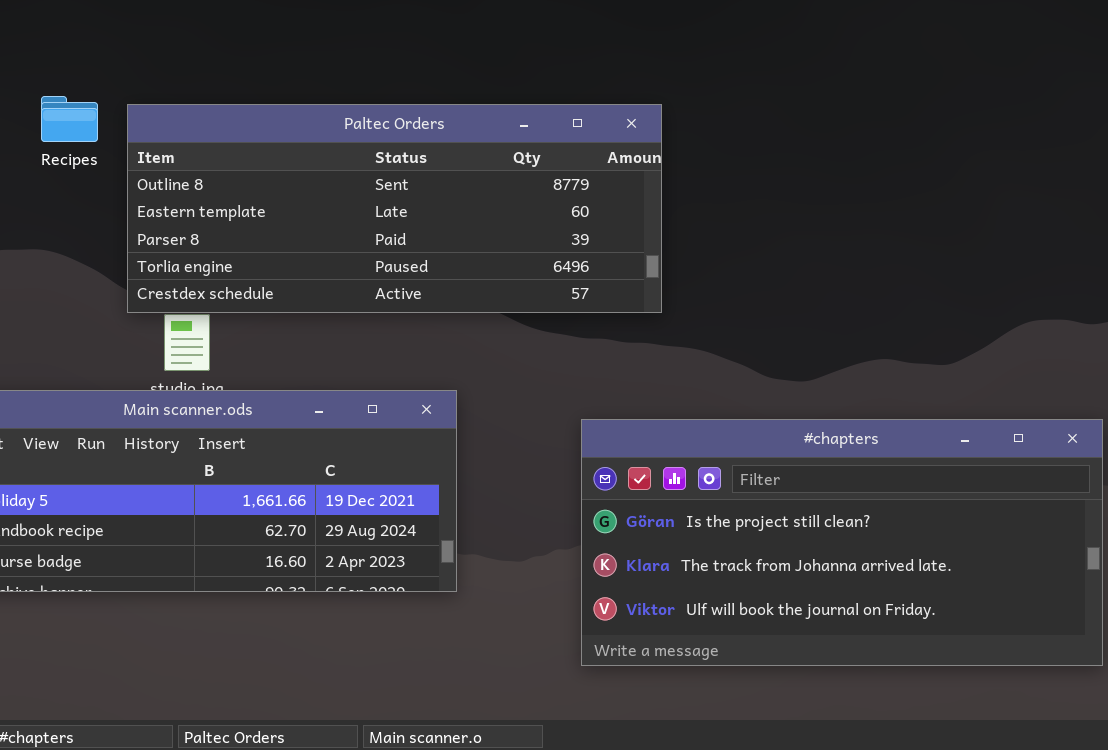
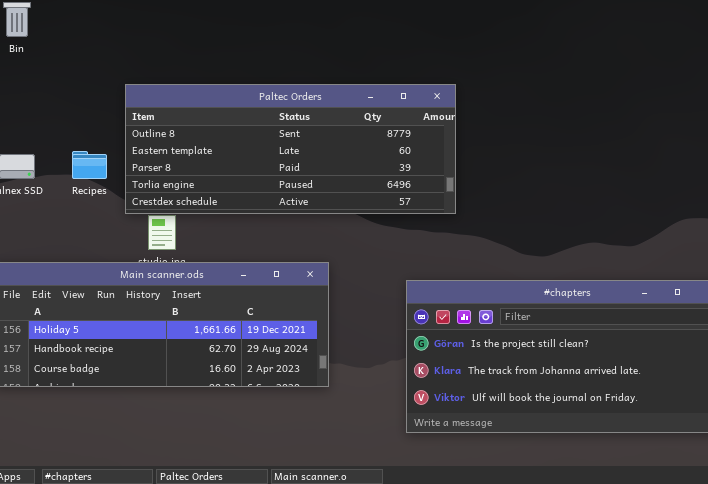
Recipes: [41,96,98,142] -> [72,151,107,179], moved

